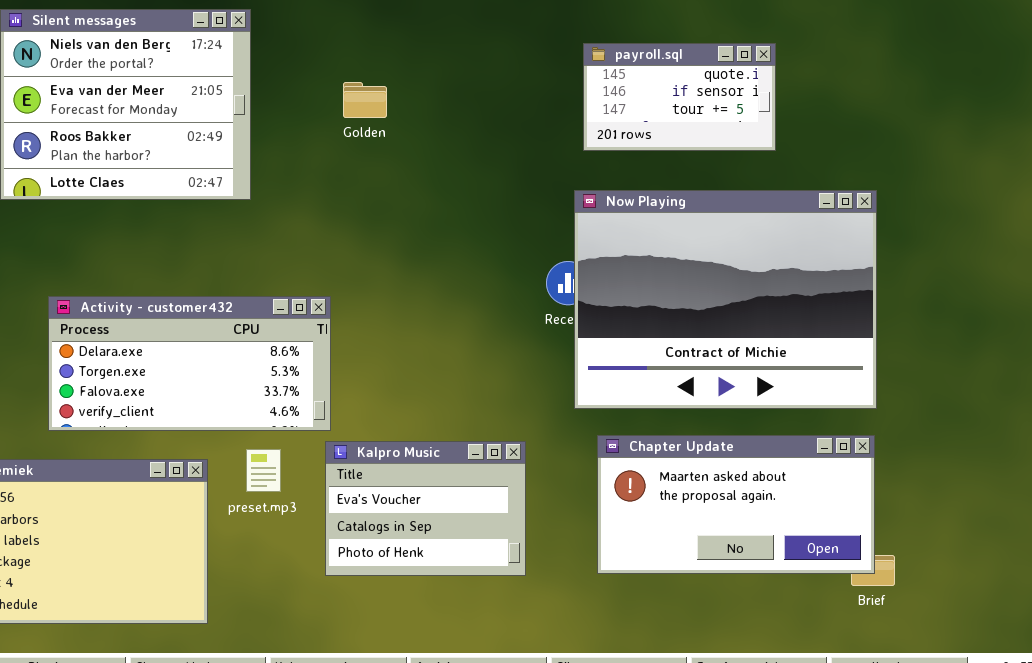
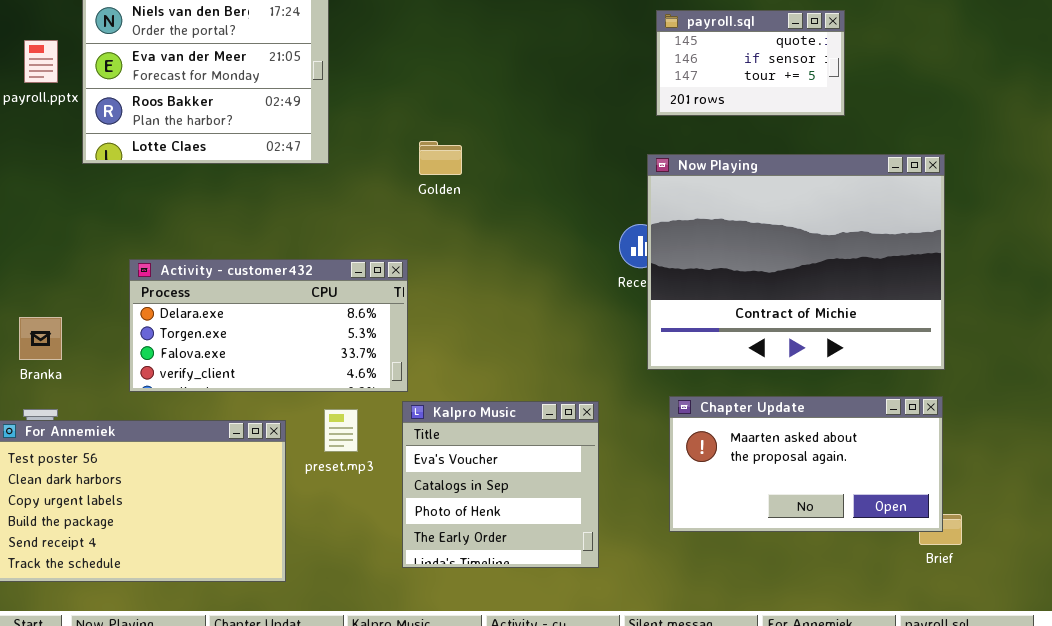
Golden: [343,82,387,118] -> [419,141,462,175], moved
Kalpro Music: [325,441,526,576] -> [402,401,599,568], resized

